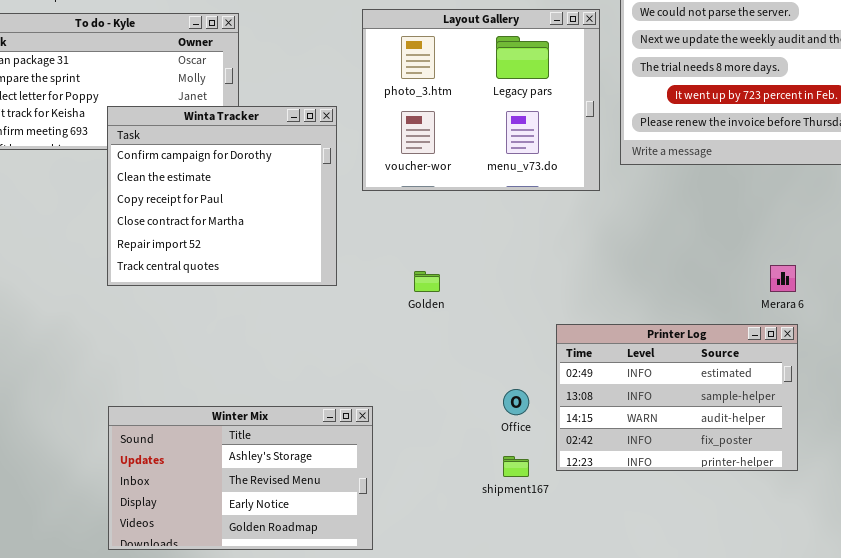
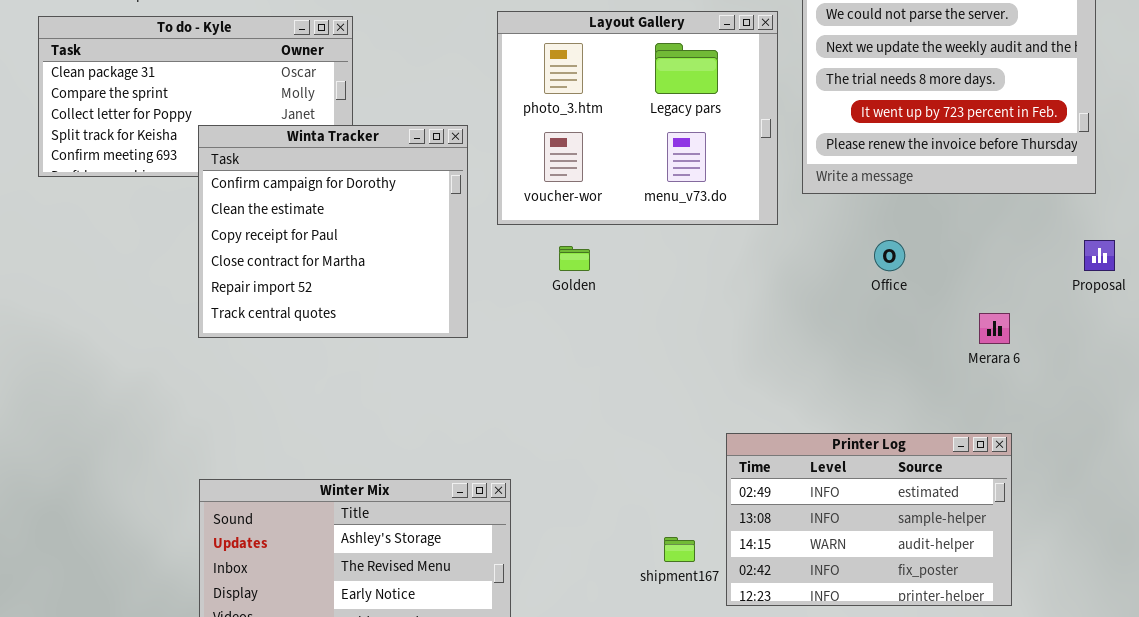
Golden: [414,271,440,292] -> [559,246,590,271], moved
Printer Log: [556,324,798,471] -> [726,433,1012,606], moved
Office: [503,389,529,415] -> [874,240,905,271], moved

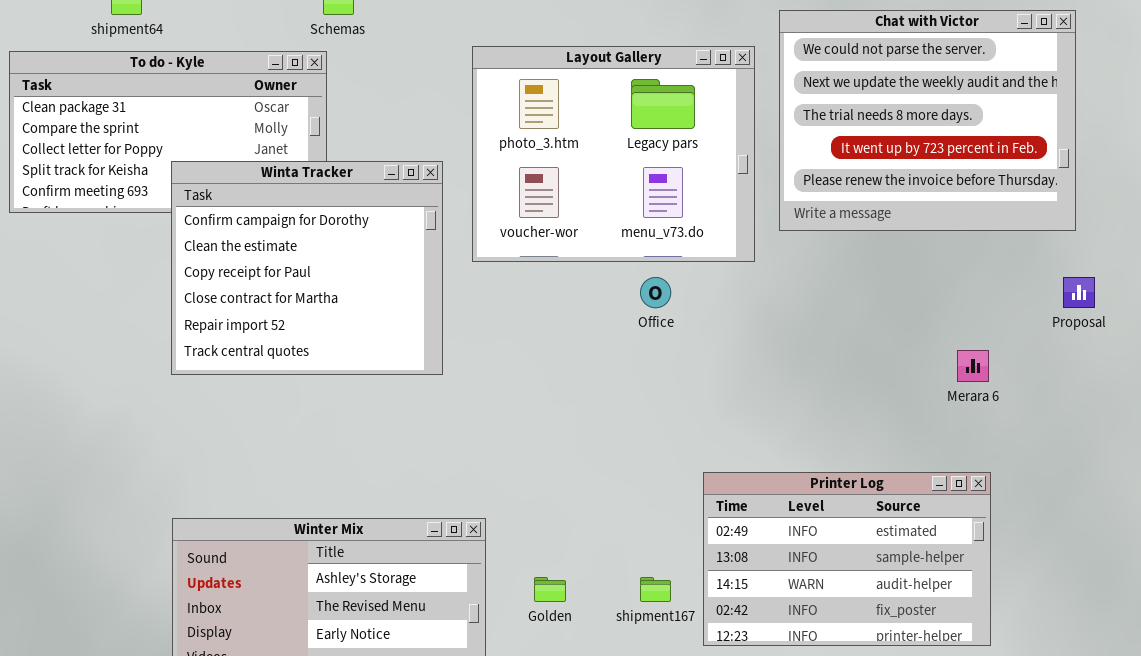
Office: [874,240,905,271] -> [640,277,671,308], moved
Golden: [559,246,590,271] -> [534,577,566,602], moved

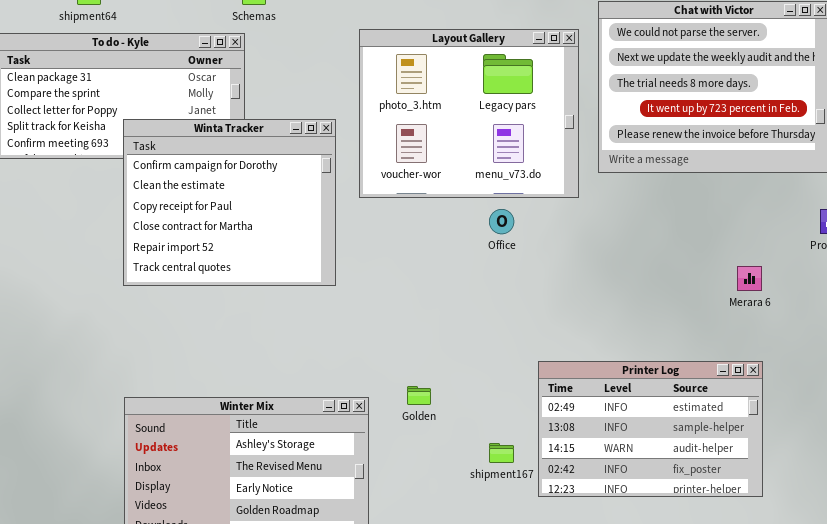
Golden: [534,577,566,602] -> [407,386,431,405], moved

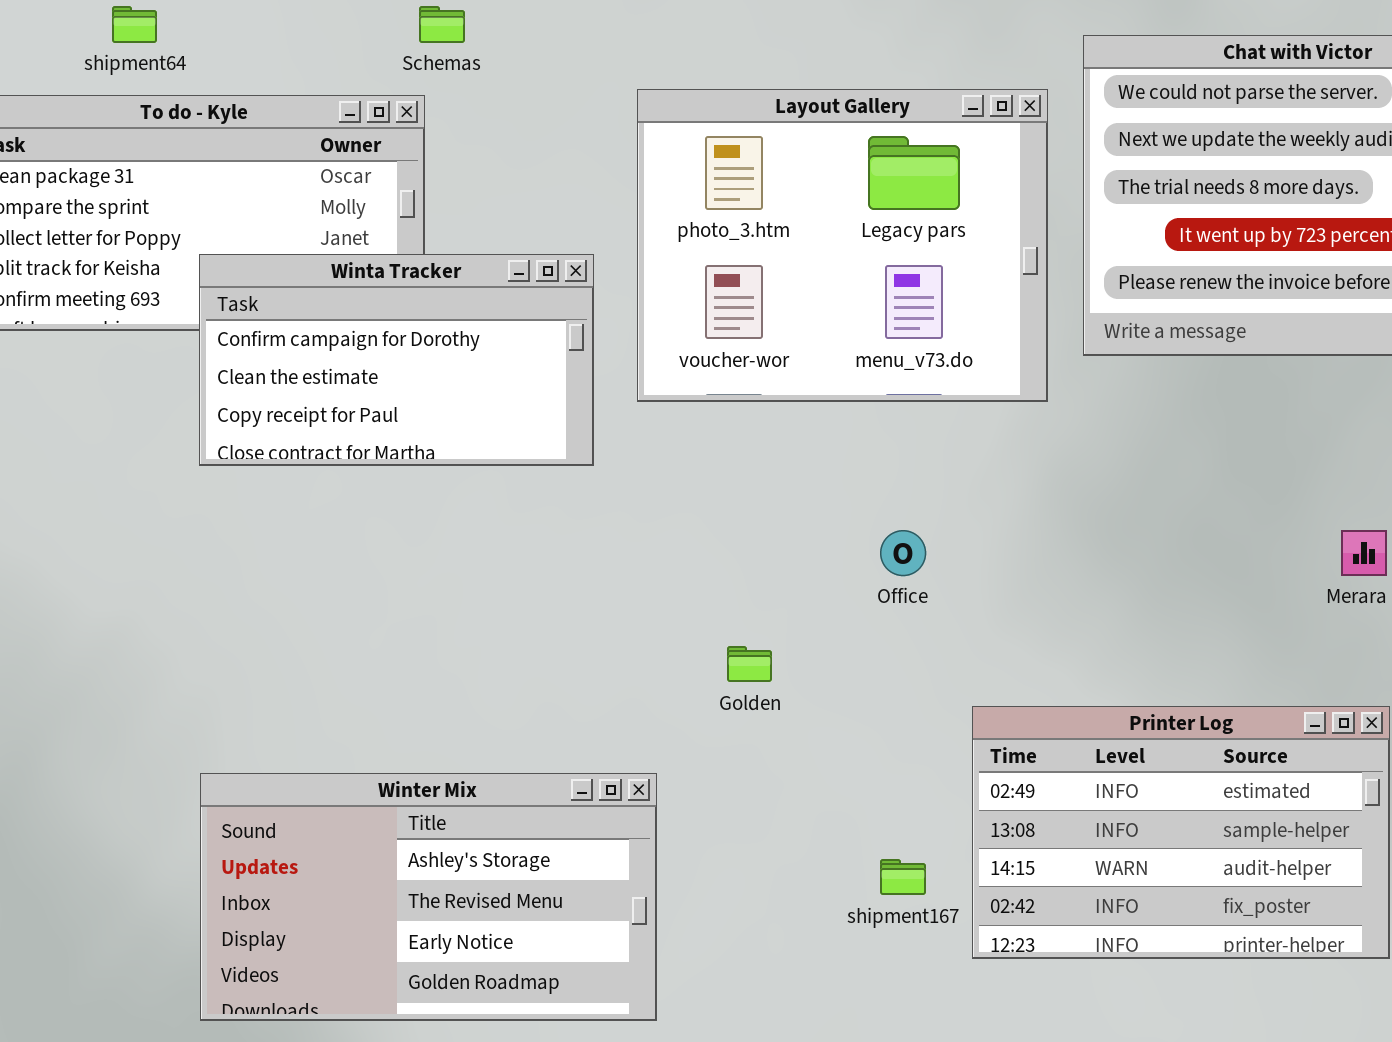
Winta Tracker: [123,119,336,286] -> [199,254,594,466], resized
Office: [489,209,514,234] -> [880,530,926,576], moved
Golden: [407,386,431,405] -> [727,646,772,682], moved

